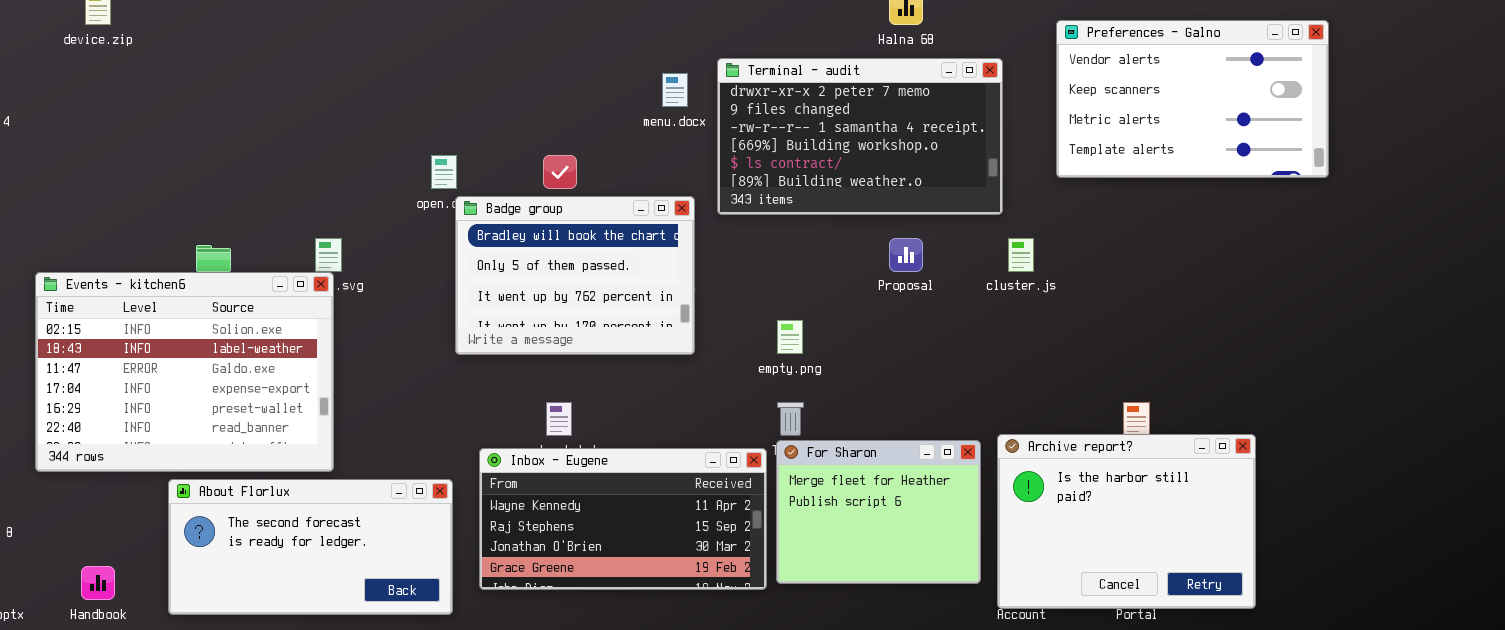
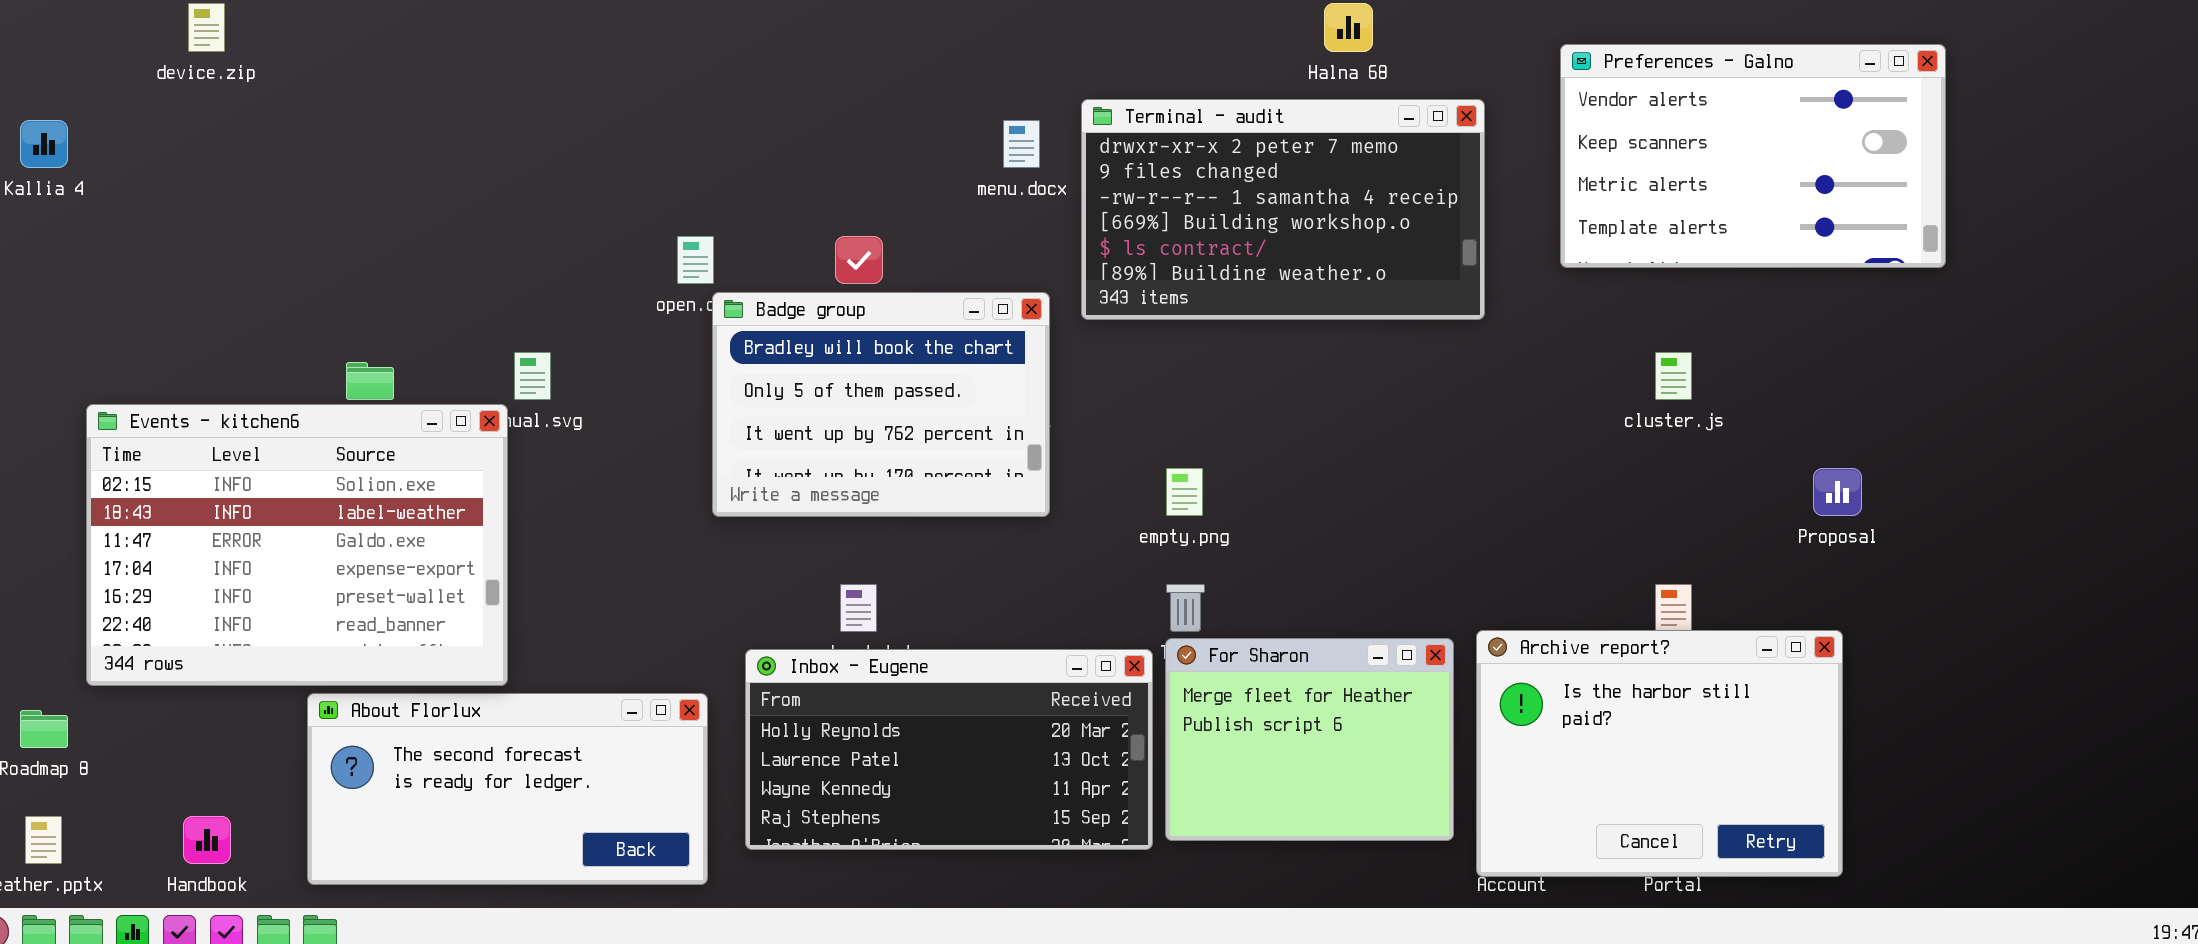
Proposal: [889,238,923,272] -> [1813,468,1862,516], moved
cluster.js: [1008,238,1034,272] -> [1655,352,1692,400], moved
Events - kitchen6: [35,272,334,472] -> [86,404,508,686], moved
Inbox - Eugene: [479,448,767,590] -> [745,649,1153,850], scrolled up 2 rows

